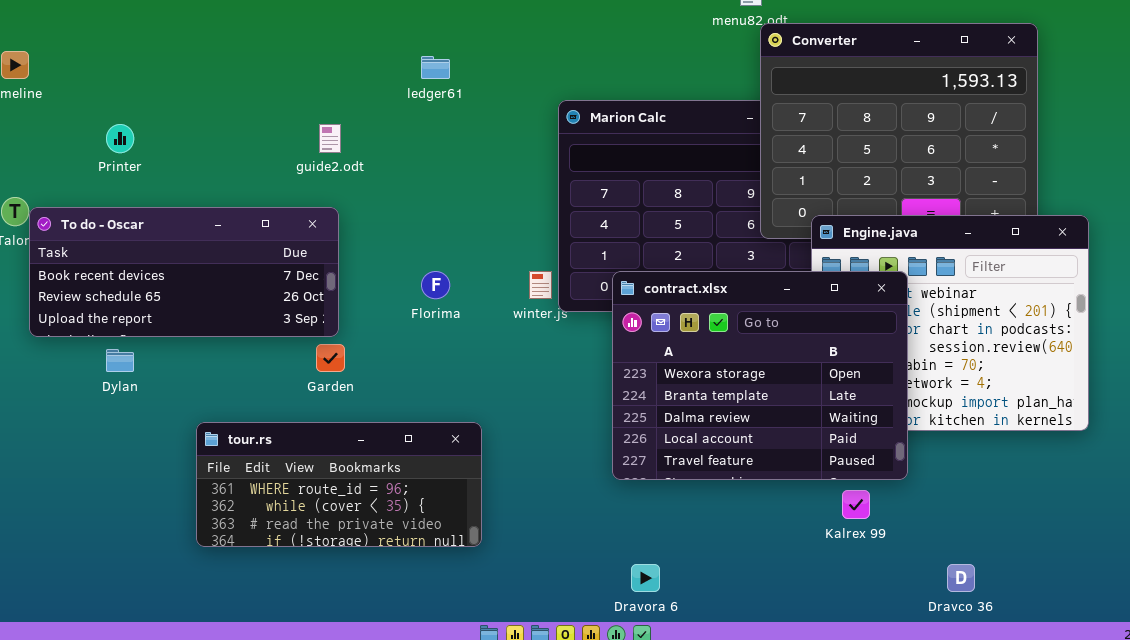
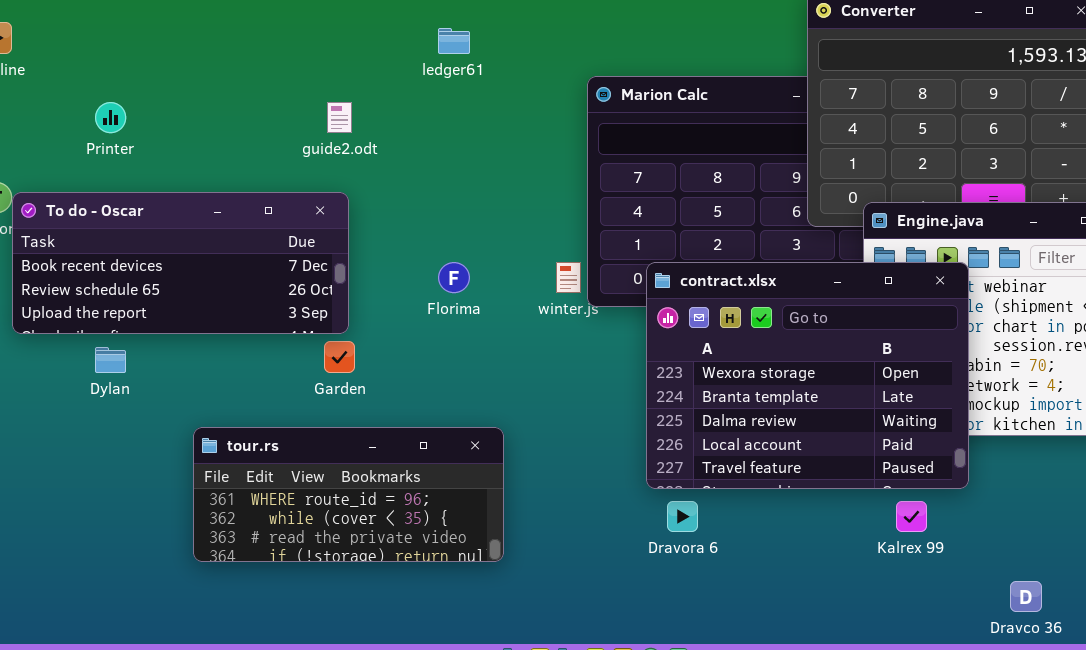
Dravora 6: [631,564,660,592] -> [667,501,698,532], moved

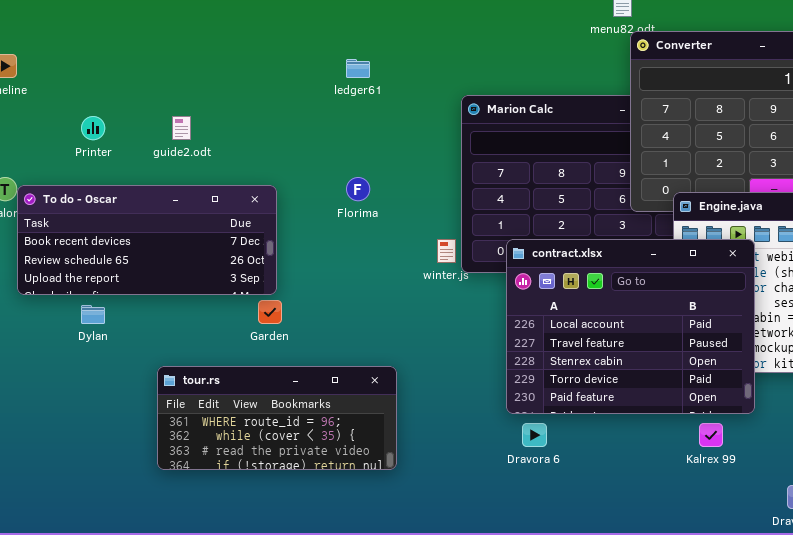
guide2.odt: [327,102,352,133] -> [172,116,191,140], moved
Florima: [438,262,470,293] -> [346,177,370,201], moved
contract.xlsx: [646,262,969,489] -> [506,239,755,414], scrolled down 3 rows

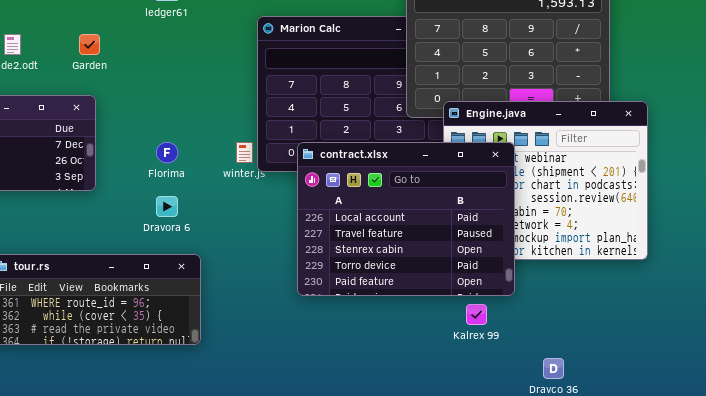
Florima: [346,177,370,201] -> [156,142,178,163], moved
Garden: [258,300,282,324] -> [79,34,100,55], moved
Dravora 6: [522,423,547,447] -> [156,196,178,217], moved

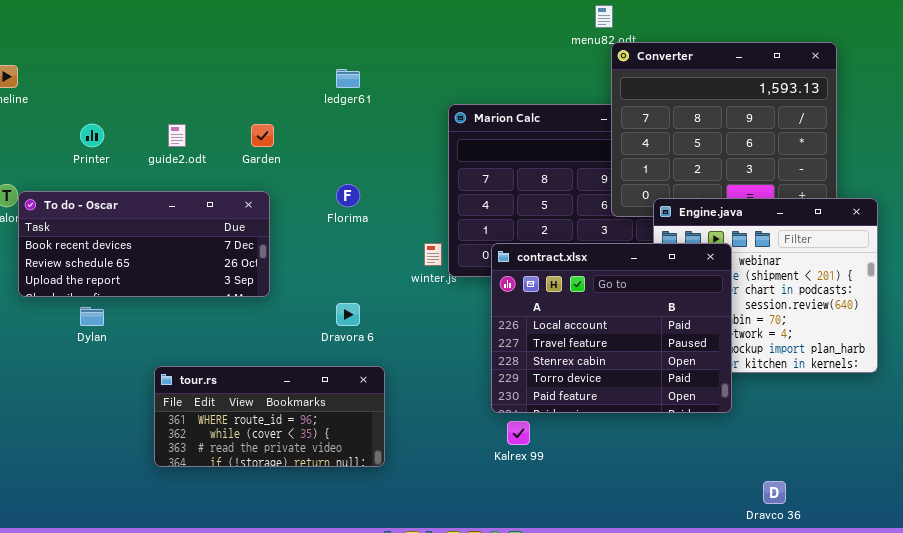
Florima: [156,142,178,163] -> [336,184,360,207], moved
Kalrex 99: [466,304,487,325] -> [507,421,530,445], moved

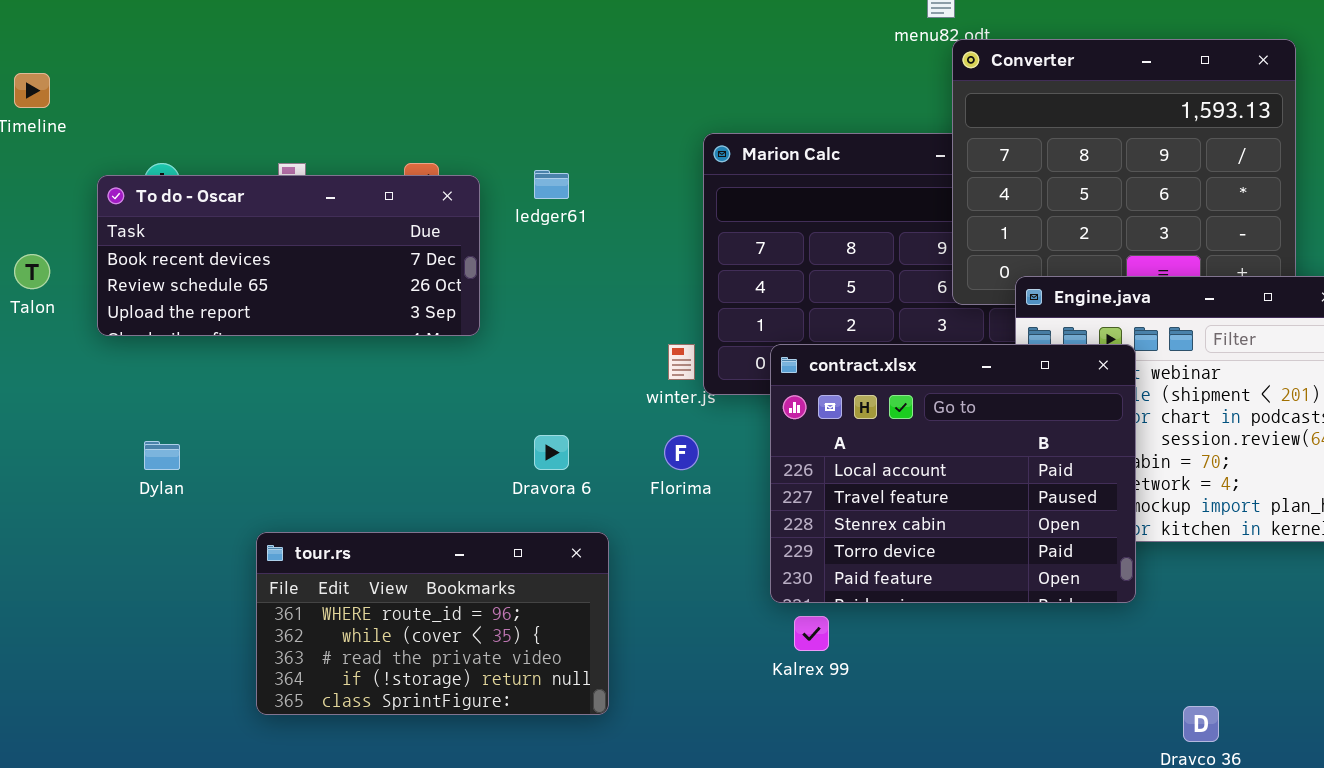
ledger61: [336,69,360,88] -> [534,170,569,199], moved
Florima: [336,184,360,207] -> [664,435,699,470], moved
To do - Oscar: [18,191,270,297] -> [97,175,480,336], moved
tour.rs: [154,366,385,467] -> [256,532,609,715], resized

